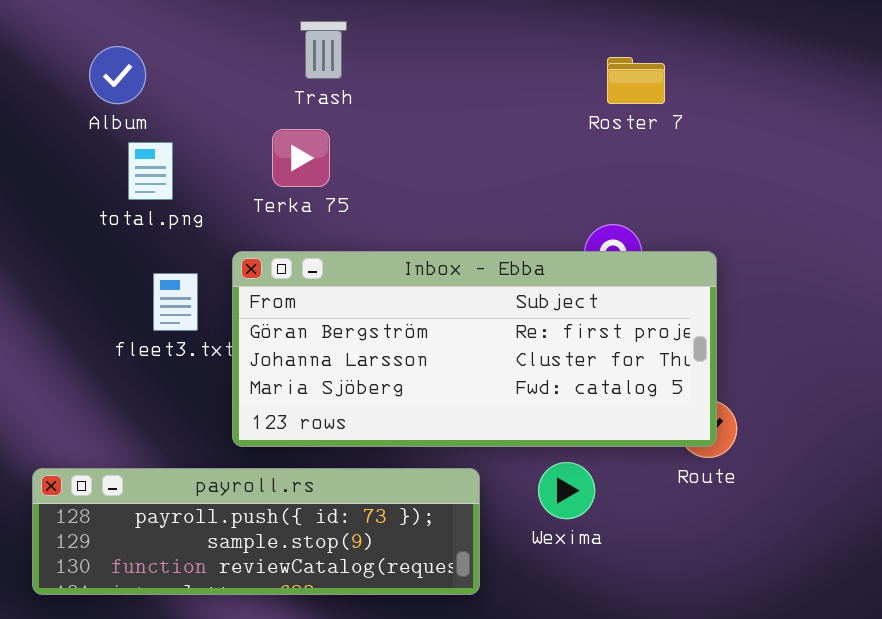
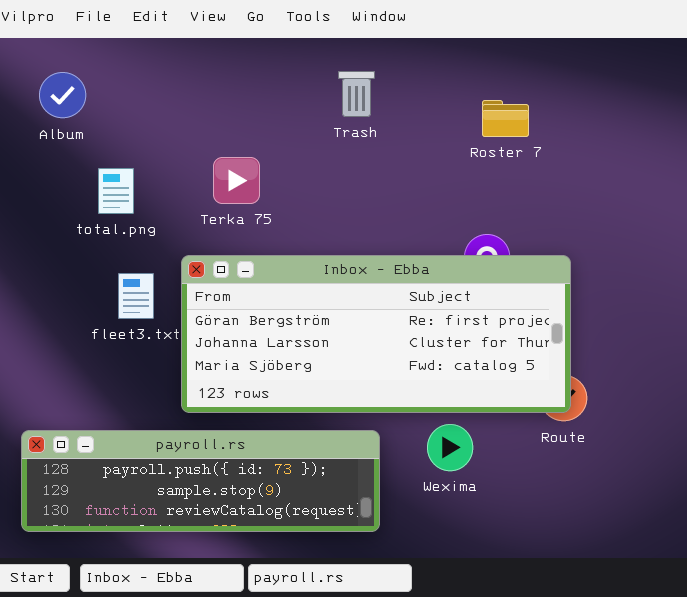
Trash: [300,21,347,79] -> [338,71,375,117], moved
Album: [89,46,146,104] -> [39,72,86,118], moved

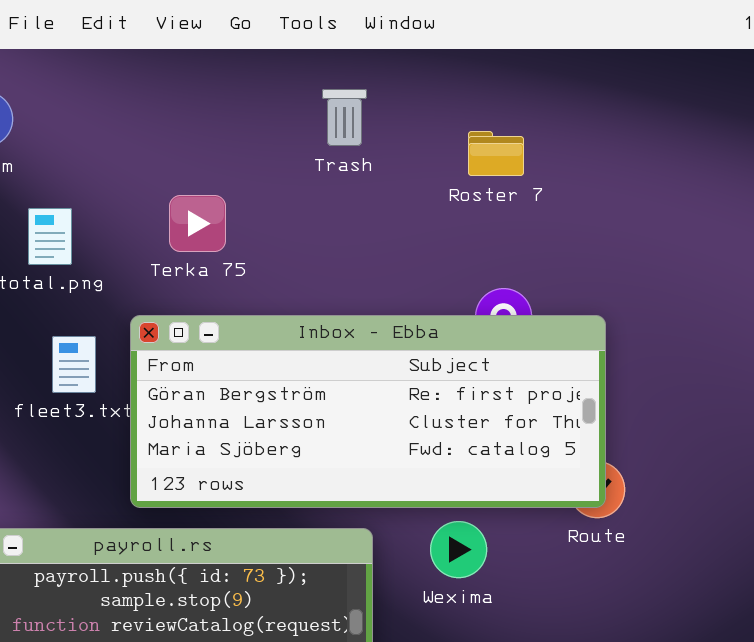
Roster 7: [482,100,529,137] -> [468,131,524,176], moved

